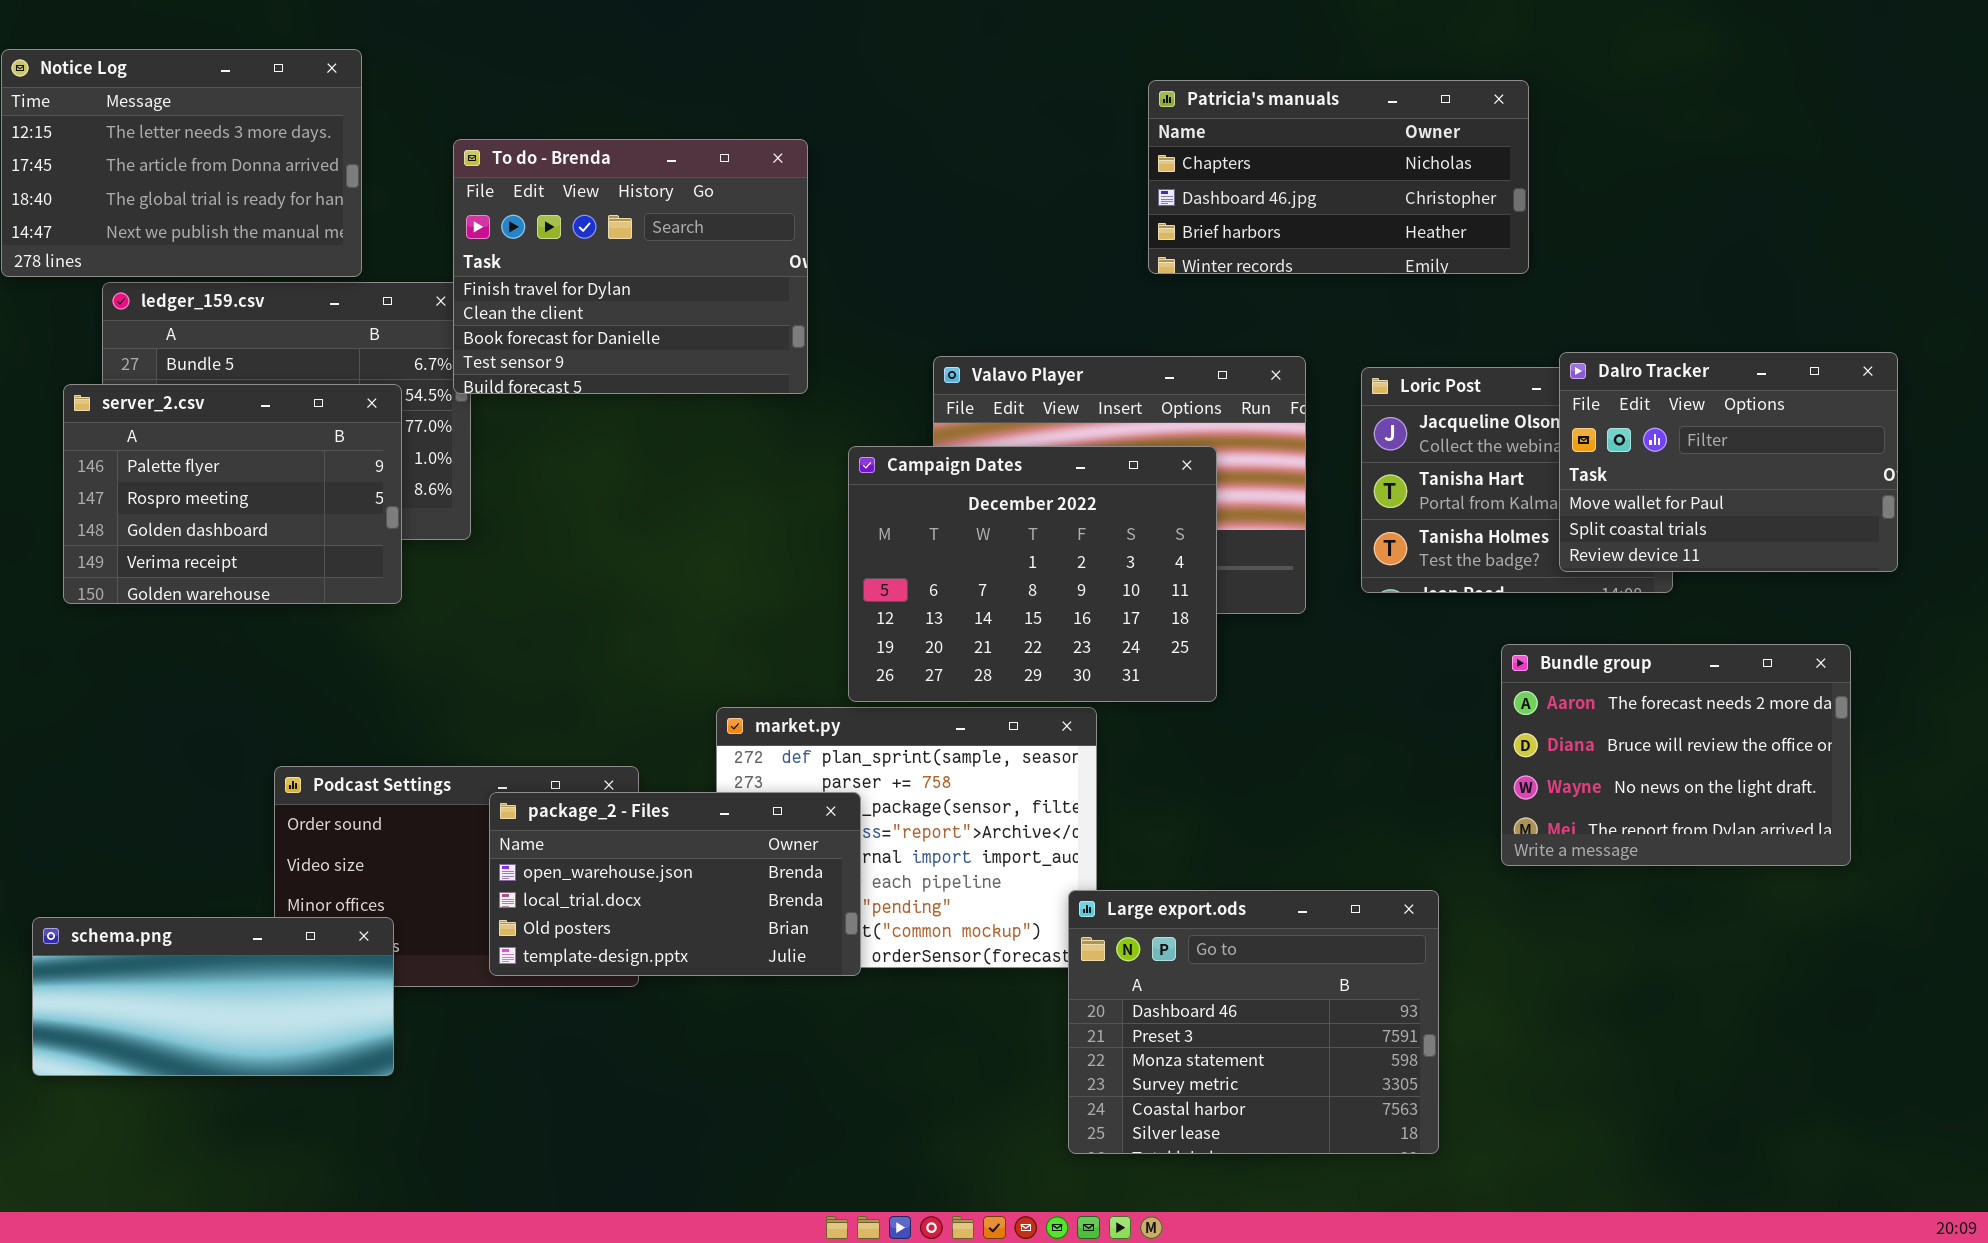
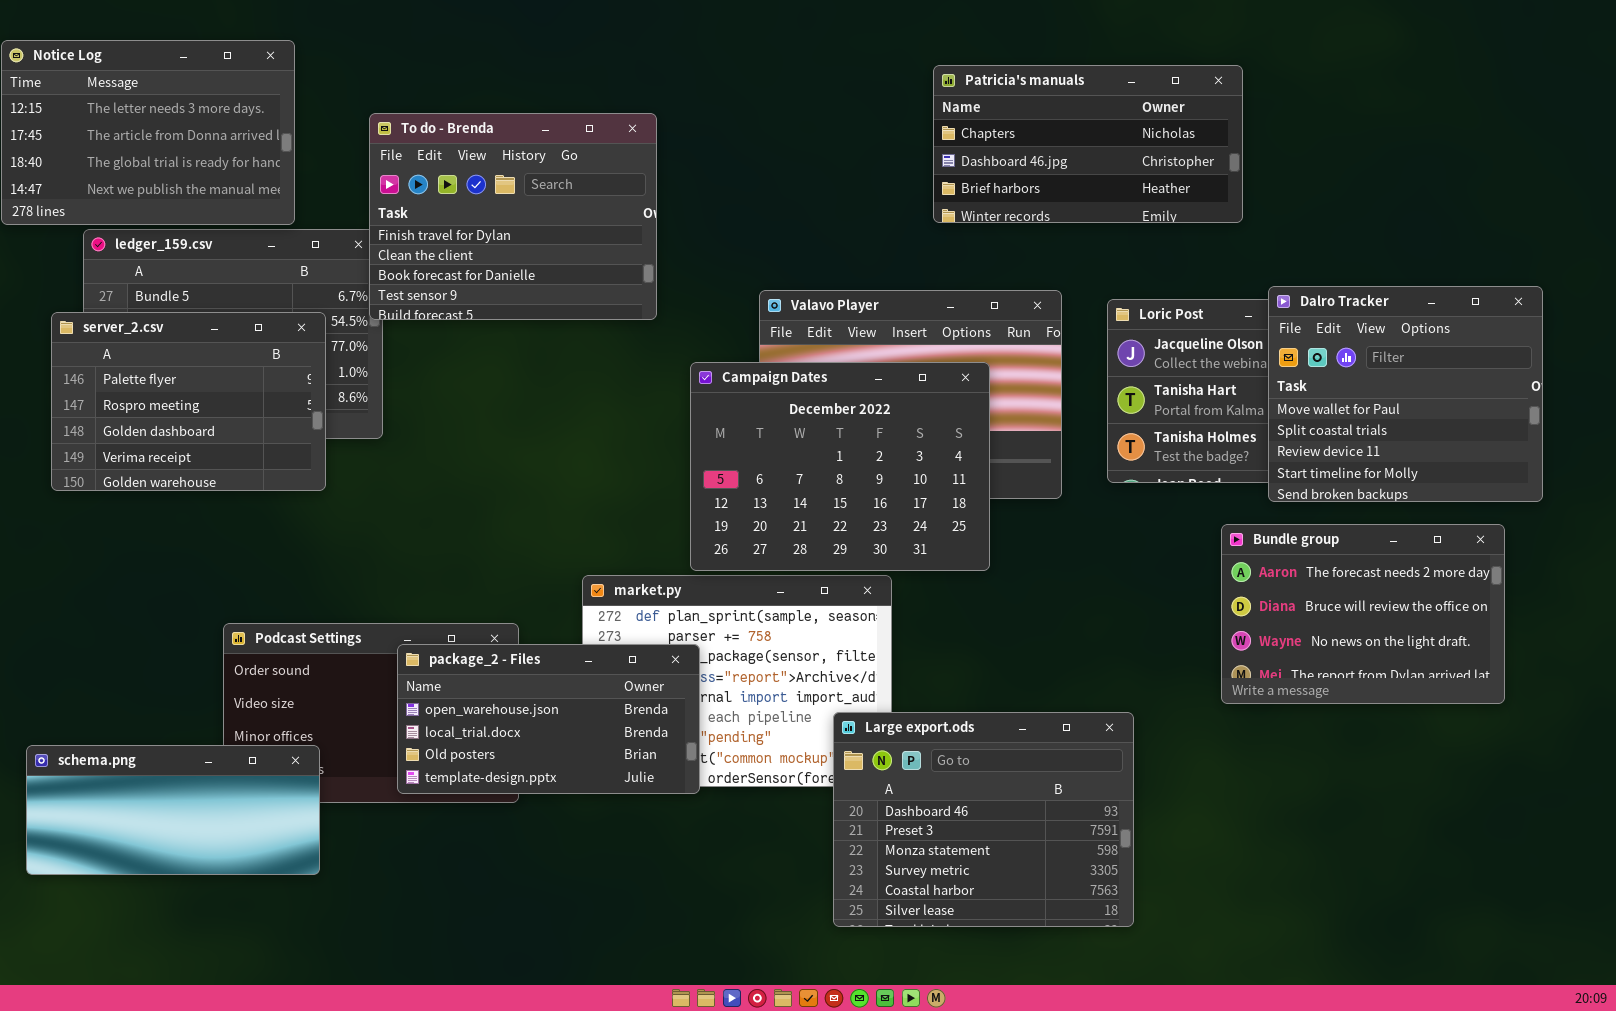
Dalro Tracker: [1559,352,1898,572] -> [1268,286,1543,502], resized
Large export.ods: [1068,890,1439,1154] -> [833,712,1134,927], moved

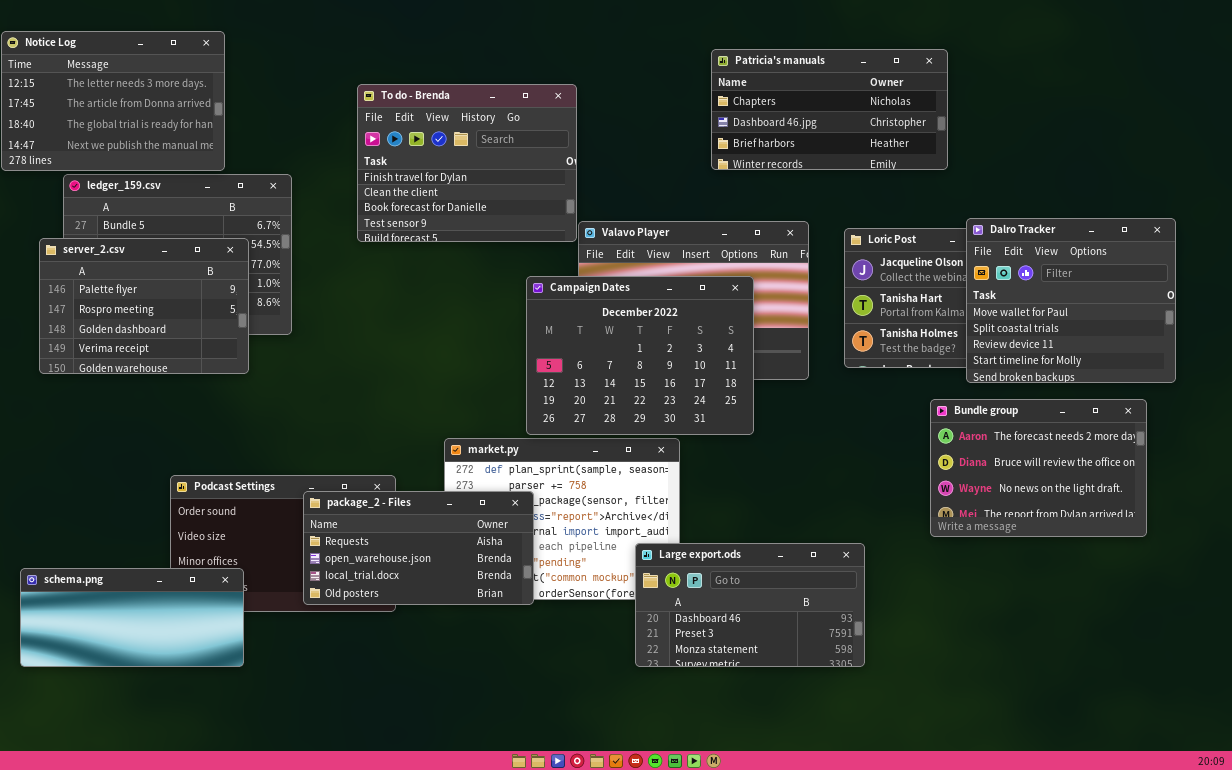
To do - Brenda: [369,113,657,320] -> [357,84,577,242], moved
package_2 - Files: [397,644,700,794] -> [303,491,534,605], scrolled up 1 row
Large export.ods: [833,712,1134,927] -> [635,543,865,667], resized

